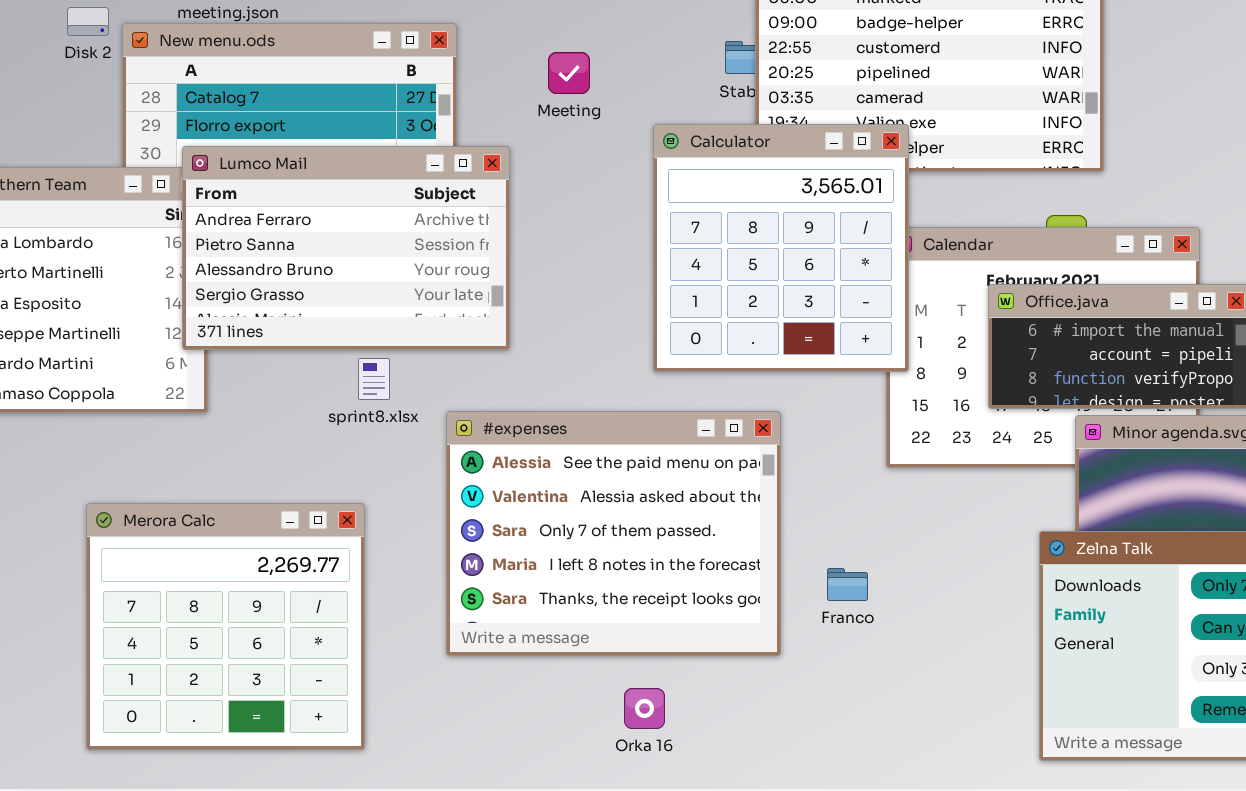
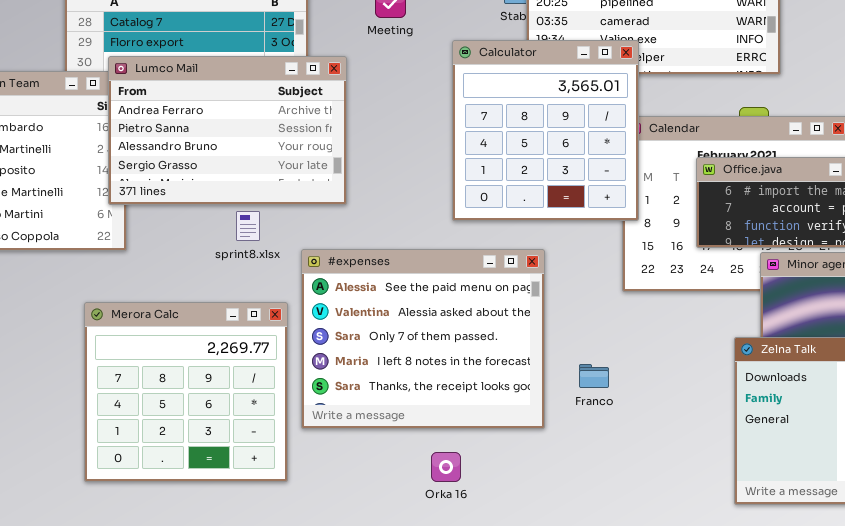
Merora Calc: [86,503,365,750] -> [84,302,288,482], moved

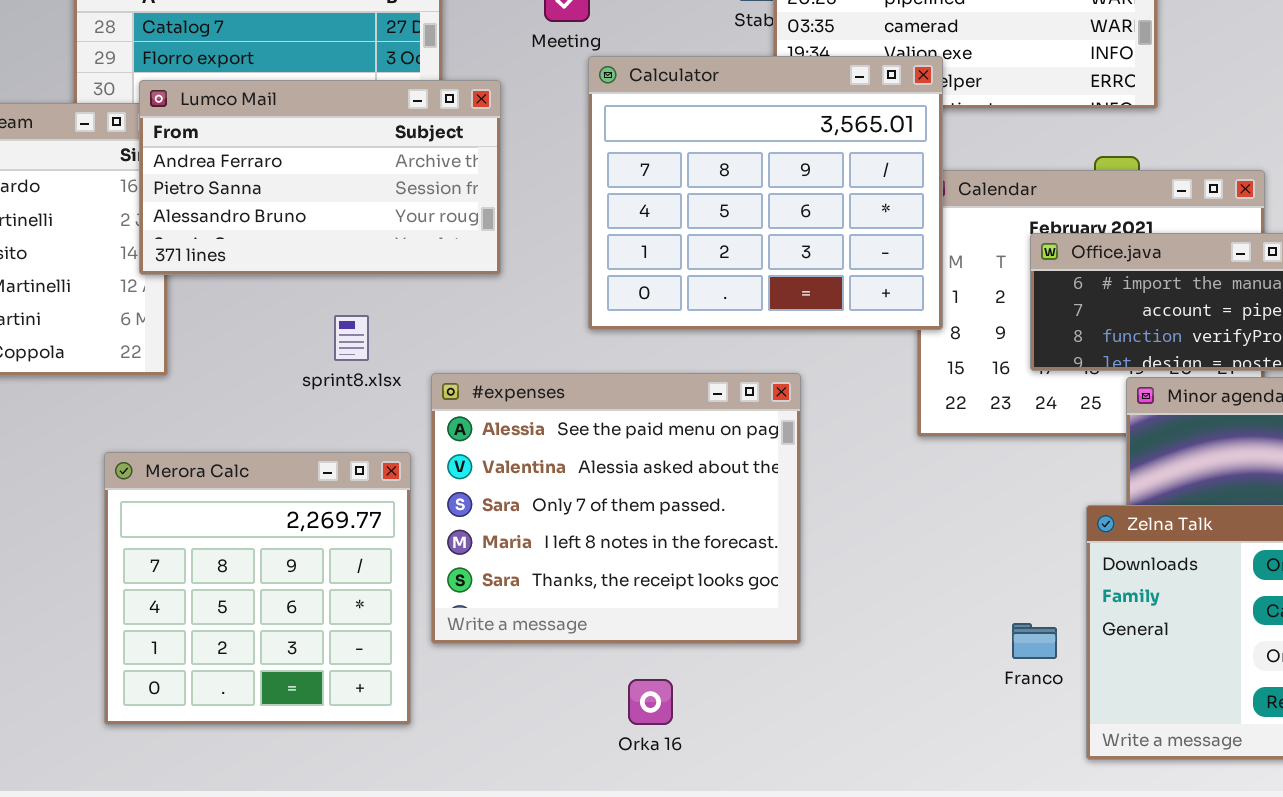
Calculator: [452,40,639,221] -> [588,56,943,330], resized
Lumco Mail: [108,56,347,205] -> [139,80,501,275], resized
Franco: [579,364,609,388] -> [1012,623,1057,659], moved

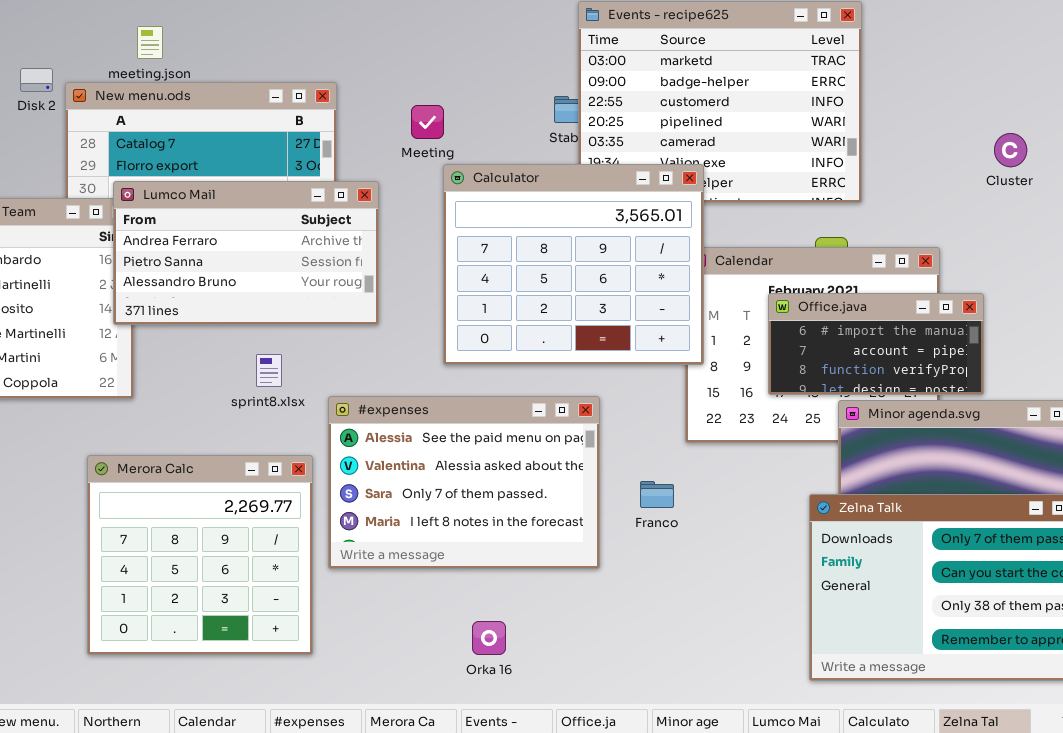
#expenses: [431,373,801,644] -> [328,396,600,569], resized
Franco: [1012,623,1057,659] -> [640,481,674,508], moved

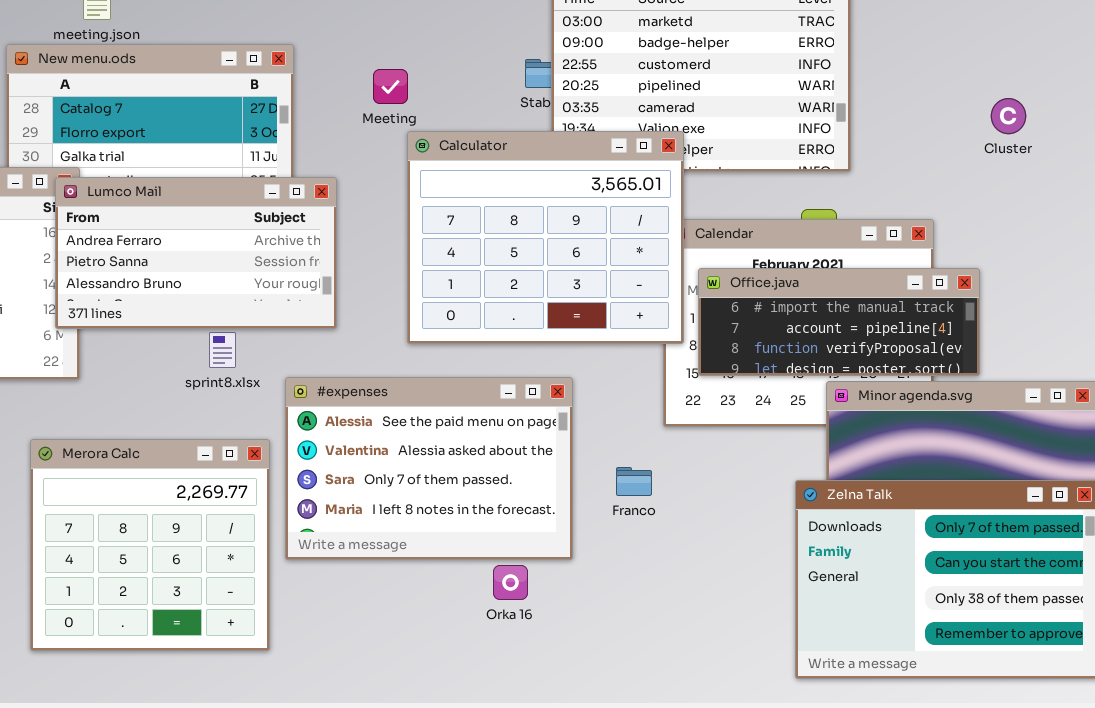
Lumco Mail: [113,181,379,325] -> [55,177,337,329], moved
Office.java: [768,293,984,395] -> [698,268,980,376], resized
Orka 16: [472,621,506,655] -> [493,565,528,600], moved

